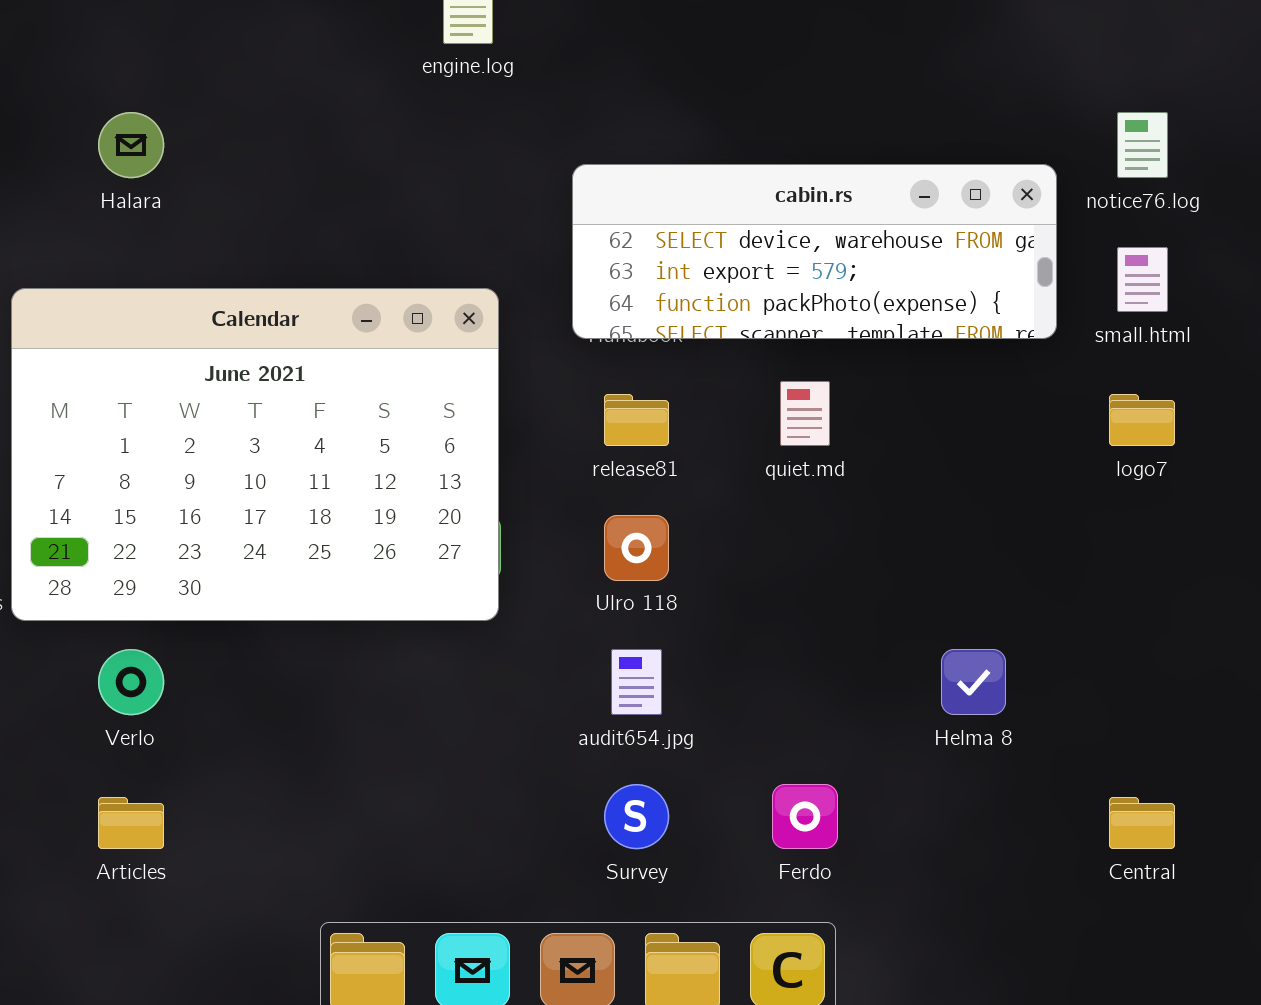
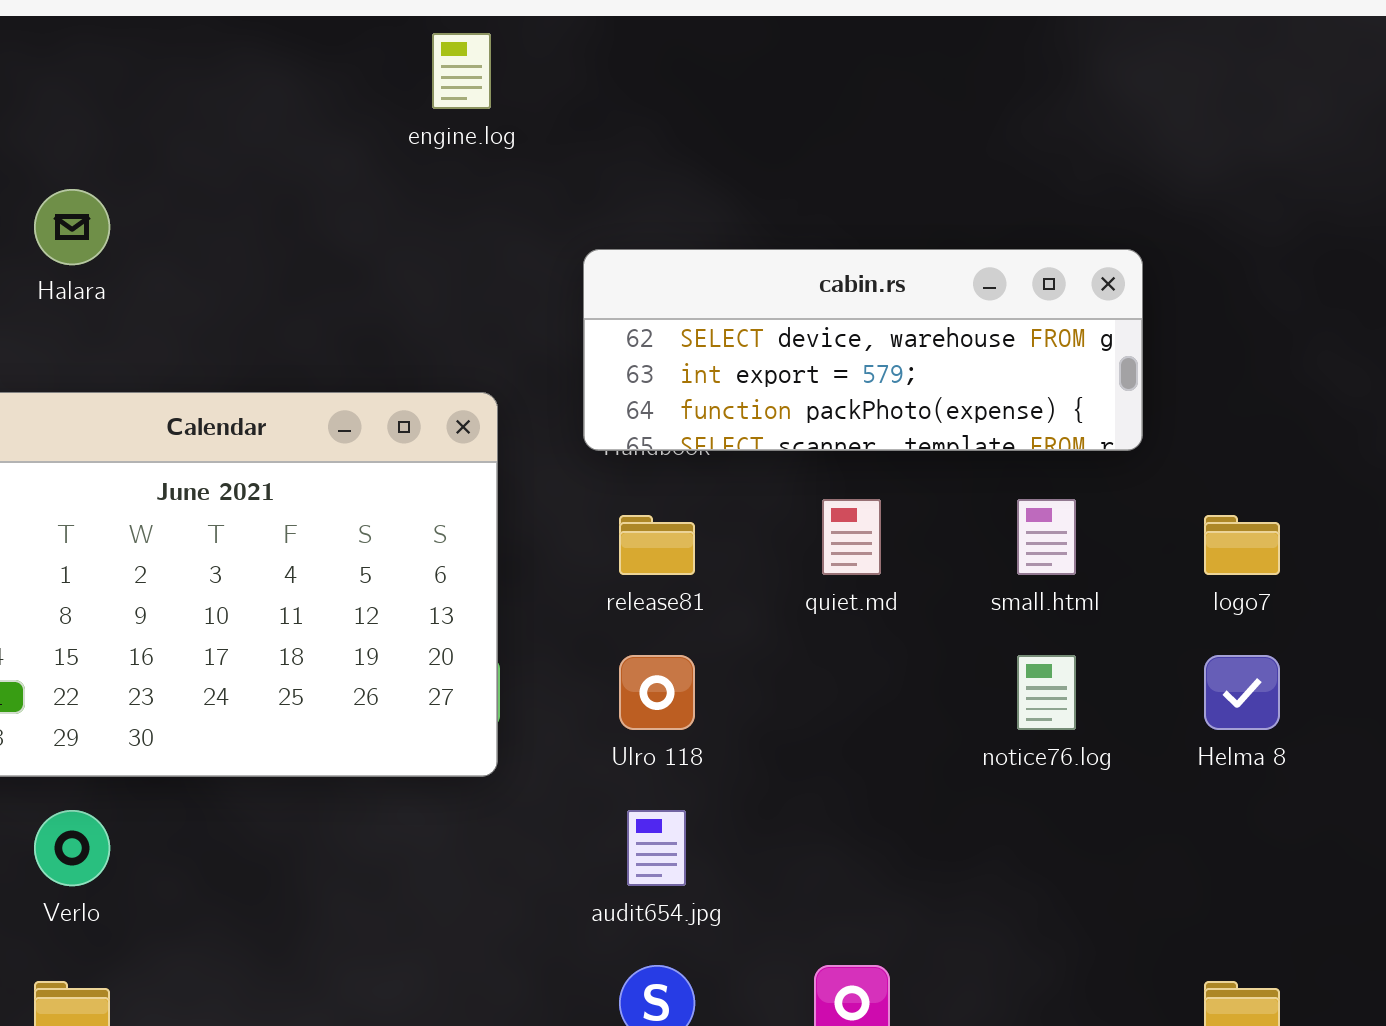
notice76.log: [1117,112,1168,178] -> [1017,655,1076,730], moved
small.html: [1117,247,1168,312] -> [1017,499,1076,575], moved
Helma 8: [941,649,1006,715] -> [1204,655,1280,730], moved

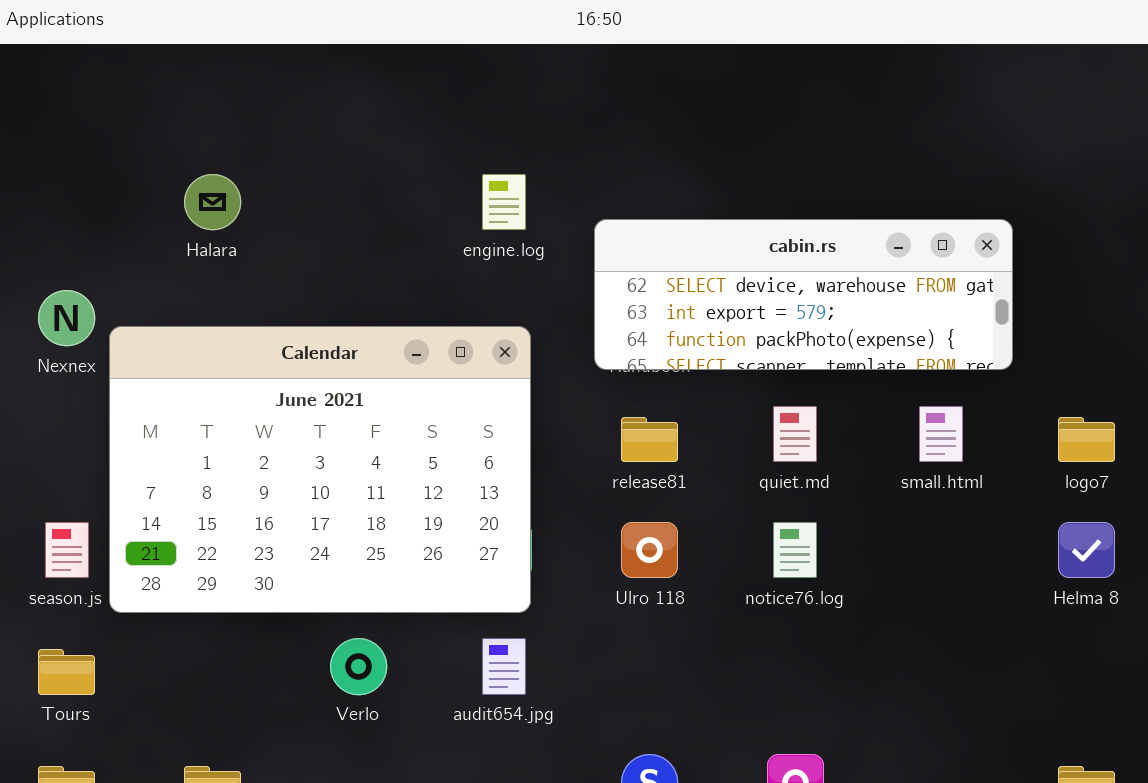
engine.log: [432,33,491,109] -> [482,174,526,230], moved
notice76.log: [1017,655,1076,730] -> [773,522,817,578], moved
Verlo: [34,810,110,886] -> [330,638,387,695], moved
audit654.jpg: [627,810,686,886] -> [482,638,526,695], moved

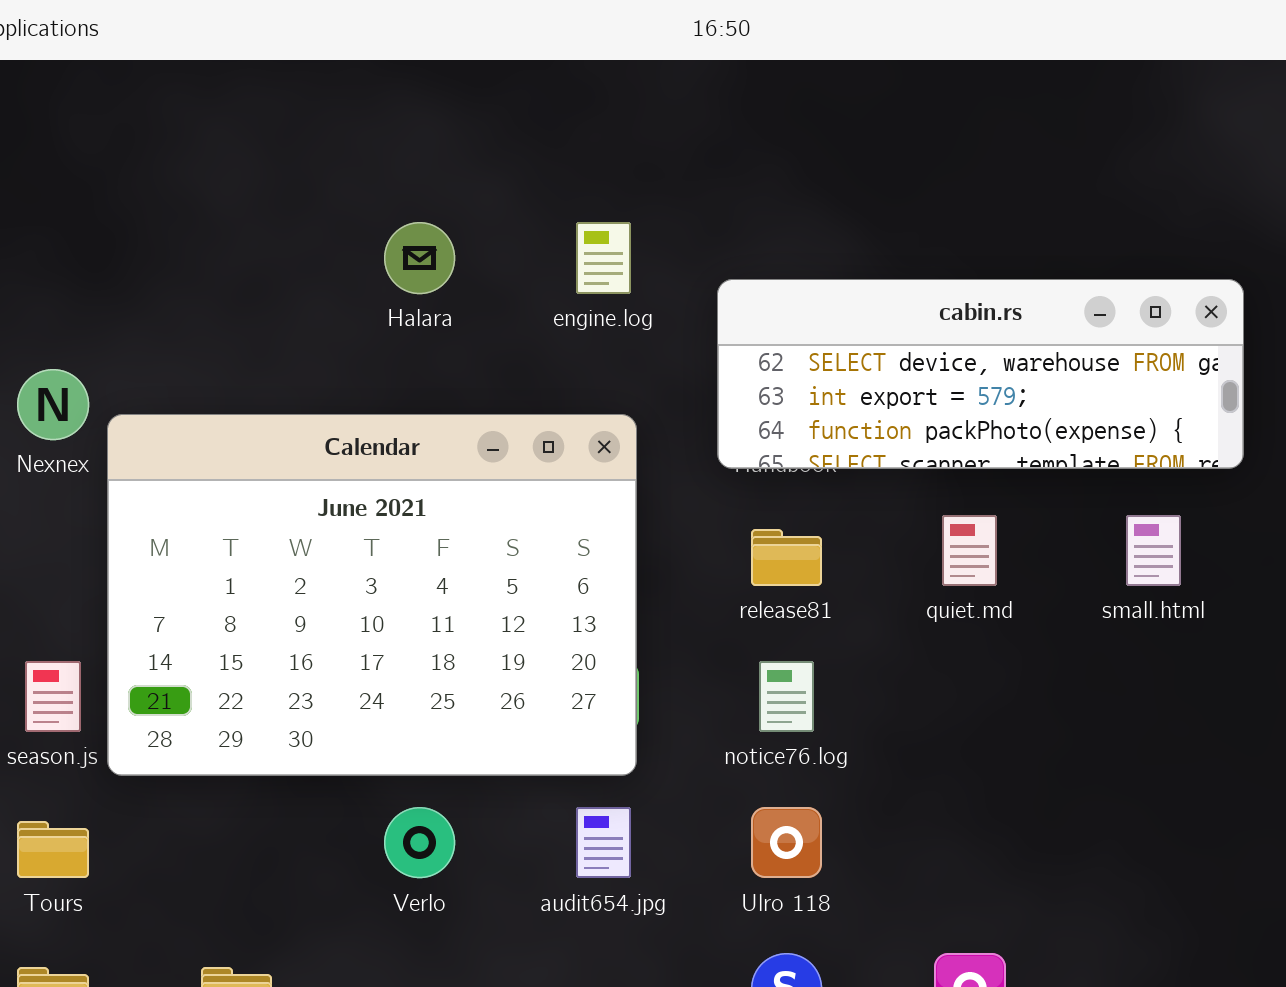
Halara: [184,174,241,230] -> [384,222,455,294], moved
Ulro 118: [621,522,678,578] -> [751,807,822,878], moved
notice76.log: [773,522,817,578] -> [759,661,814,732], moved

